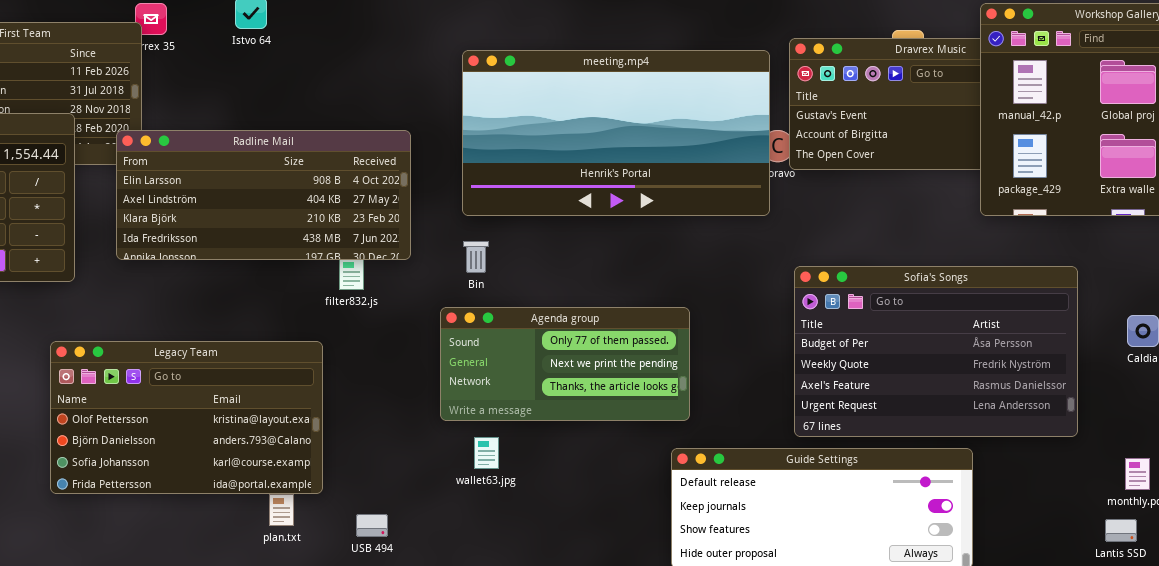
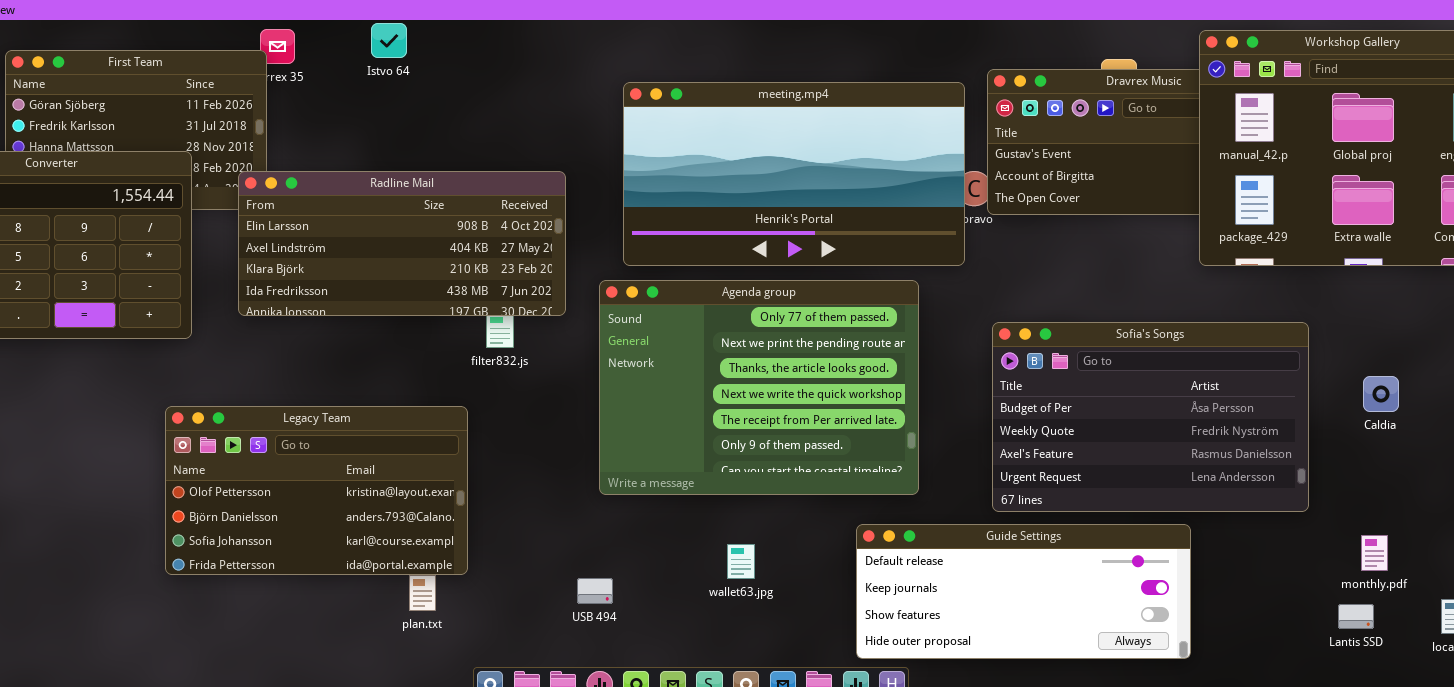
Agenda group: [440,307,690,421] -> [599,280,919,495], resized
wallet63.jpg: [474,437,499,469] -> [727,544,755,579], moved
USB 494: [356,514,388,537] -> [577,578,613,604], moved

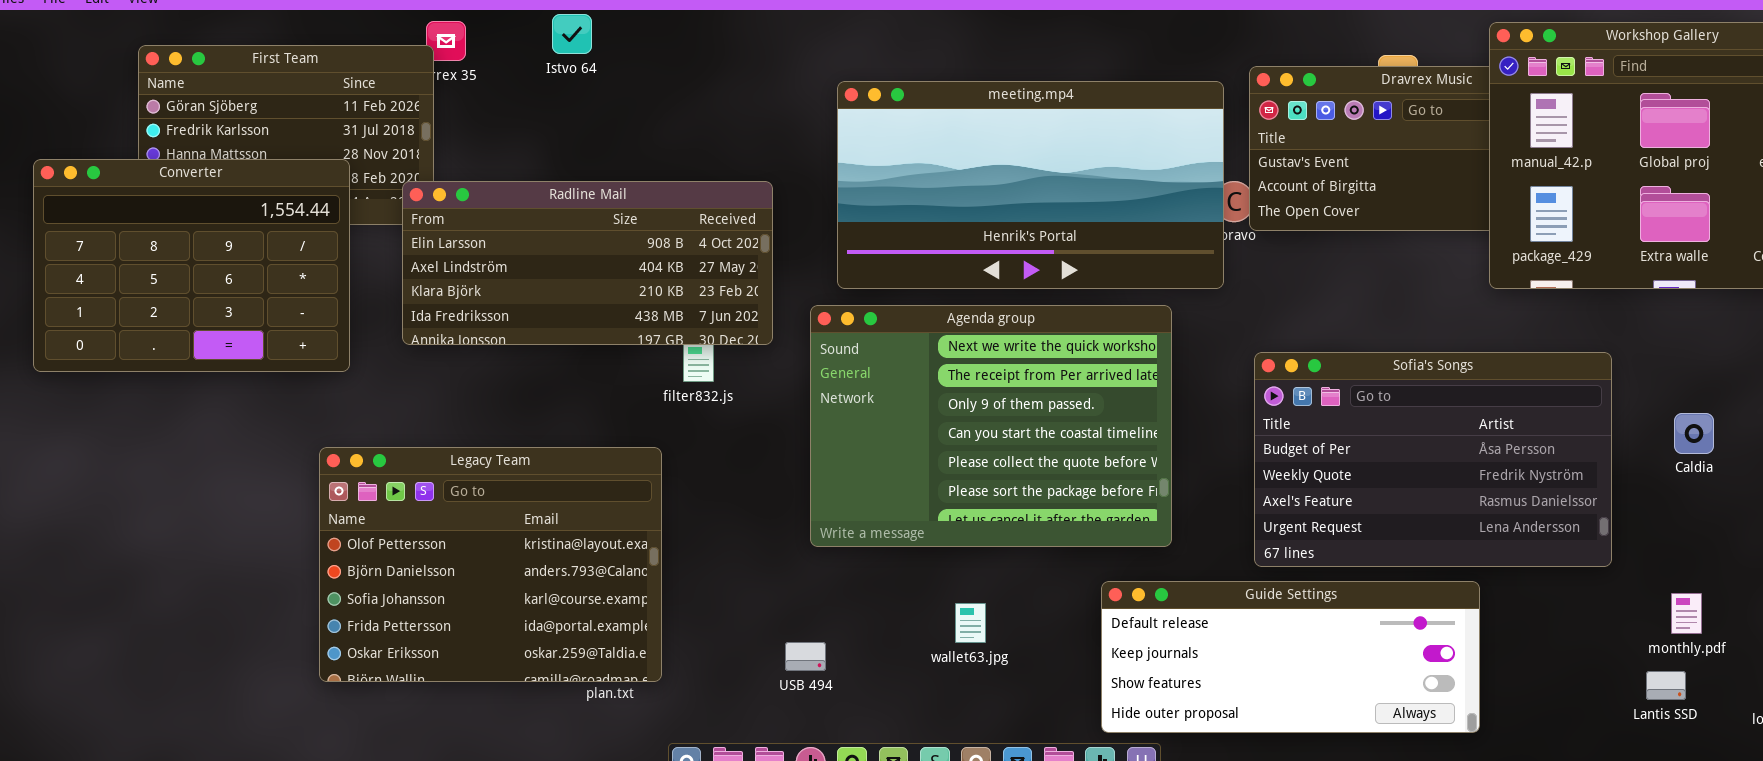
Agenda group: [599,280,919,495] -> [810,305,1172,547], scrolled down 3 rows
Legacy Team: [165,406,468,575] -> [319,447,662,682], resized

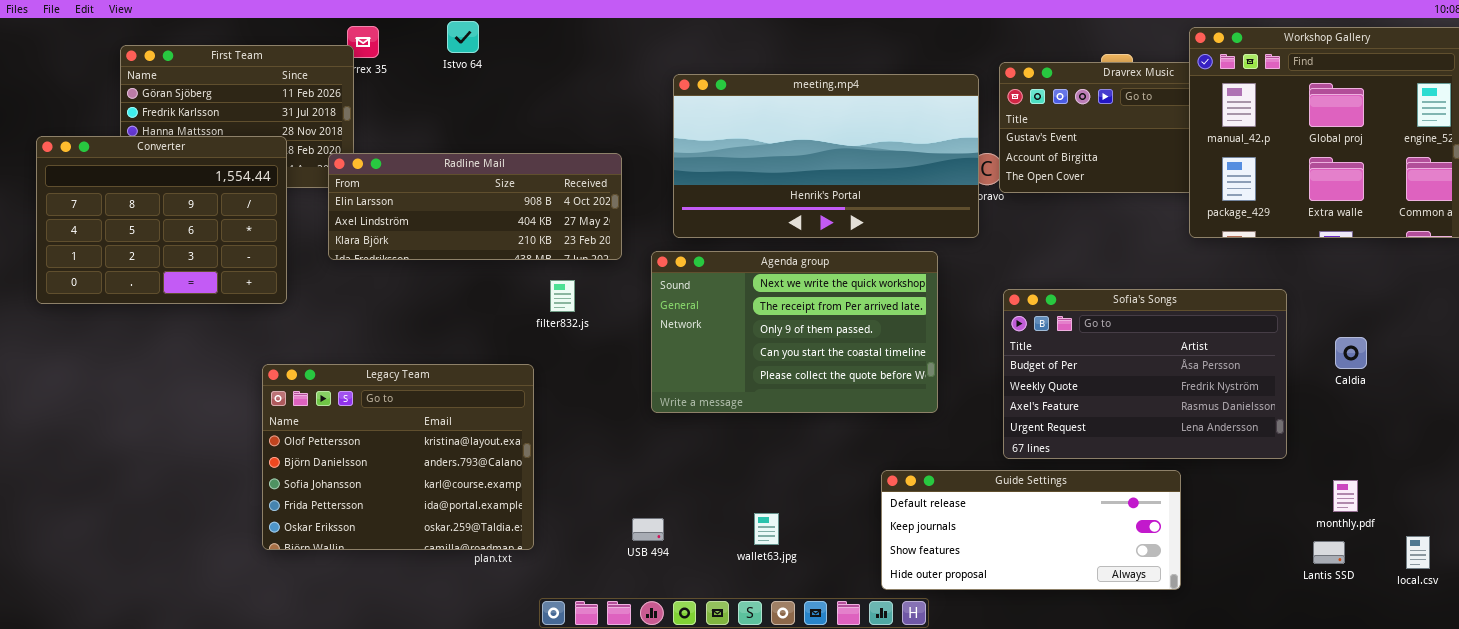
Radline Mail: [402,181,773,345] -> [328,153,622,260], resized
Agenda group: [810,305,1172,547] -> [651,251,938,413], resized
wallet63.jpg: [955,603,986,643] -> [754,513,779,545], moved

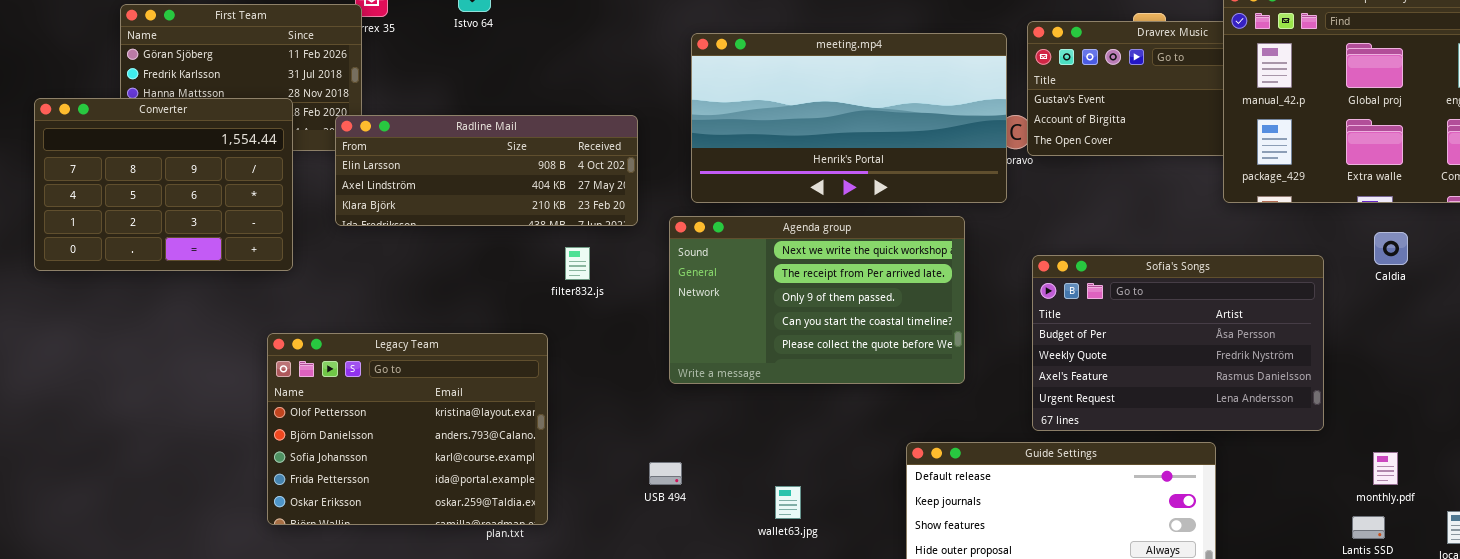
Caldia: [1335,337,1367,369] -> [1374,232,1408,265], moved
USB 494: [632,518,664,541] -> [649,462,682,485], moved

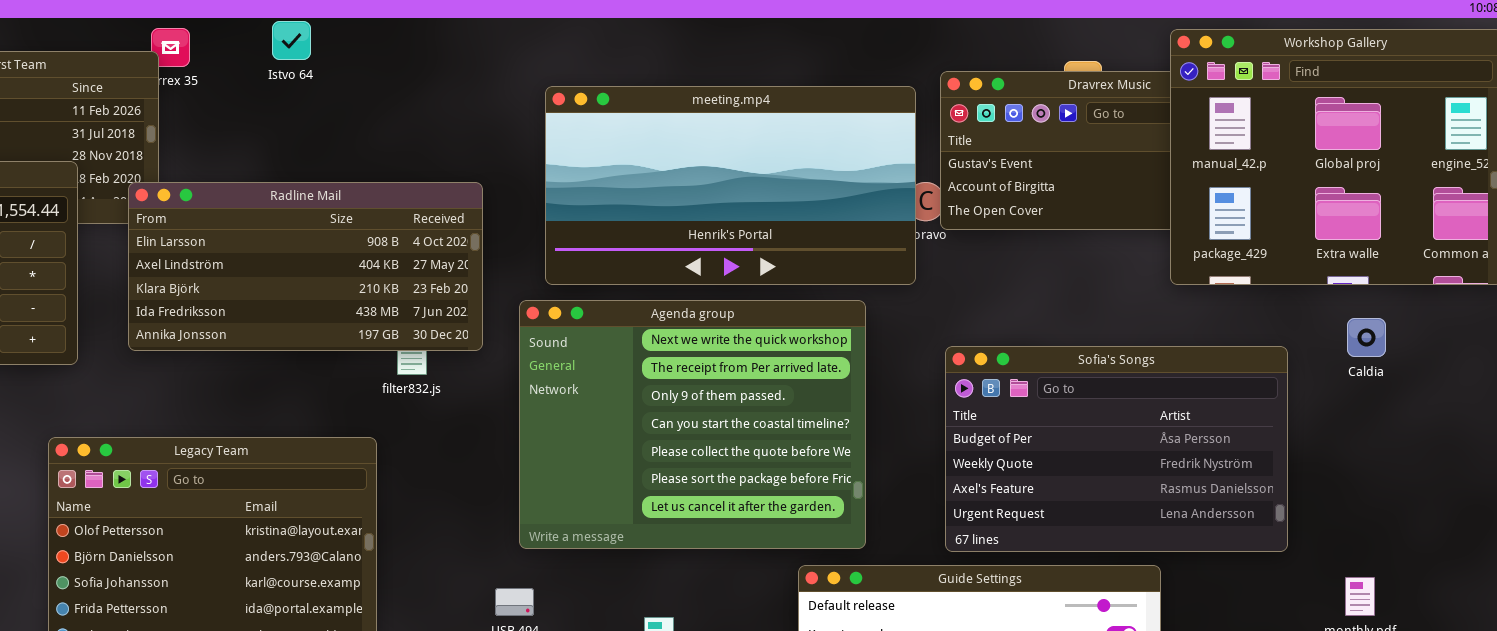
Radline Mail: [335,115,638,226] -> [128,182,483,351], resized
Agenda group: [669,216,965,384] -> [519,300,866,549], resized

